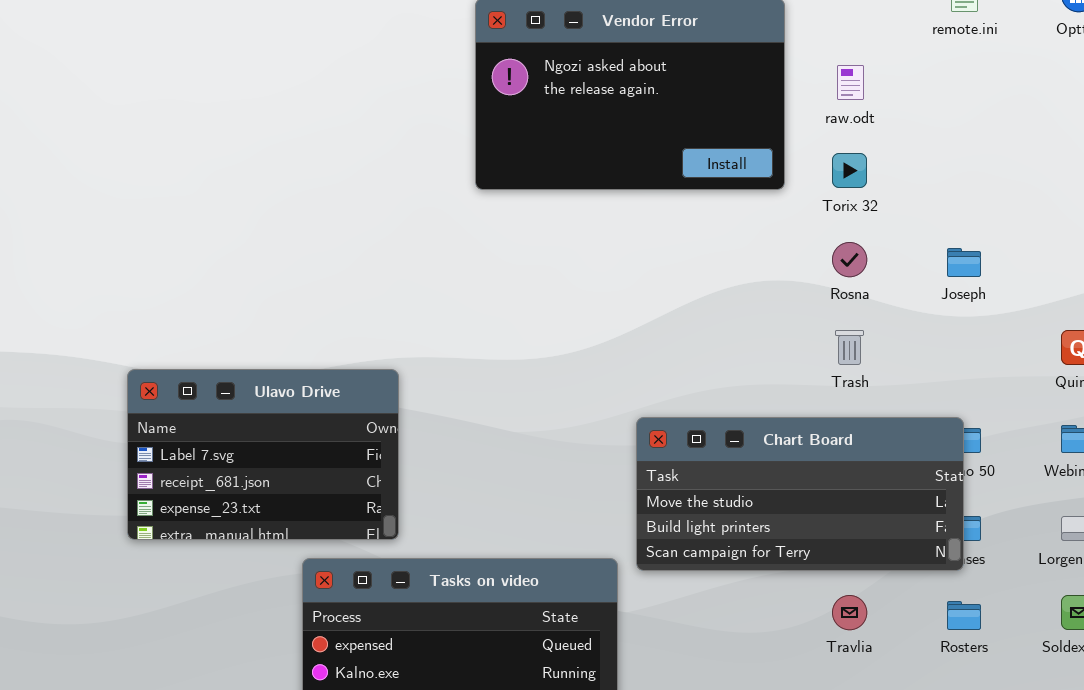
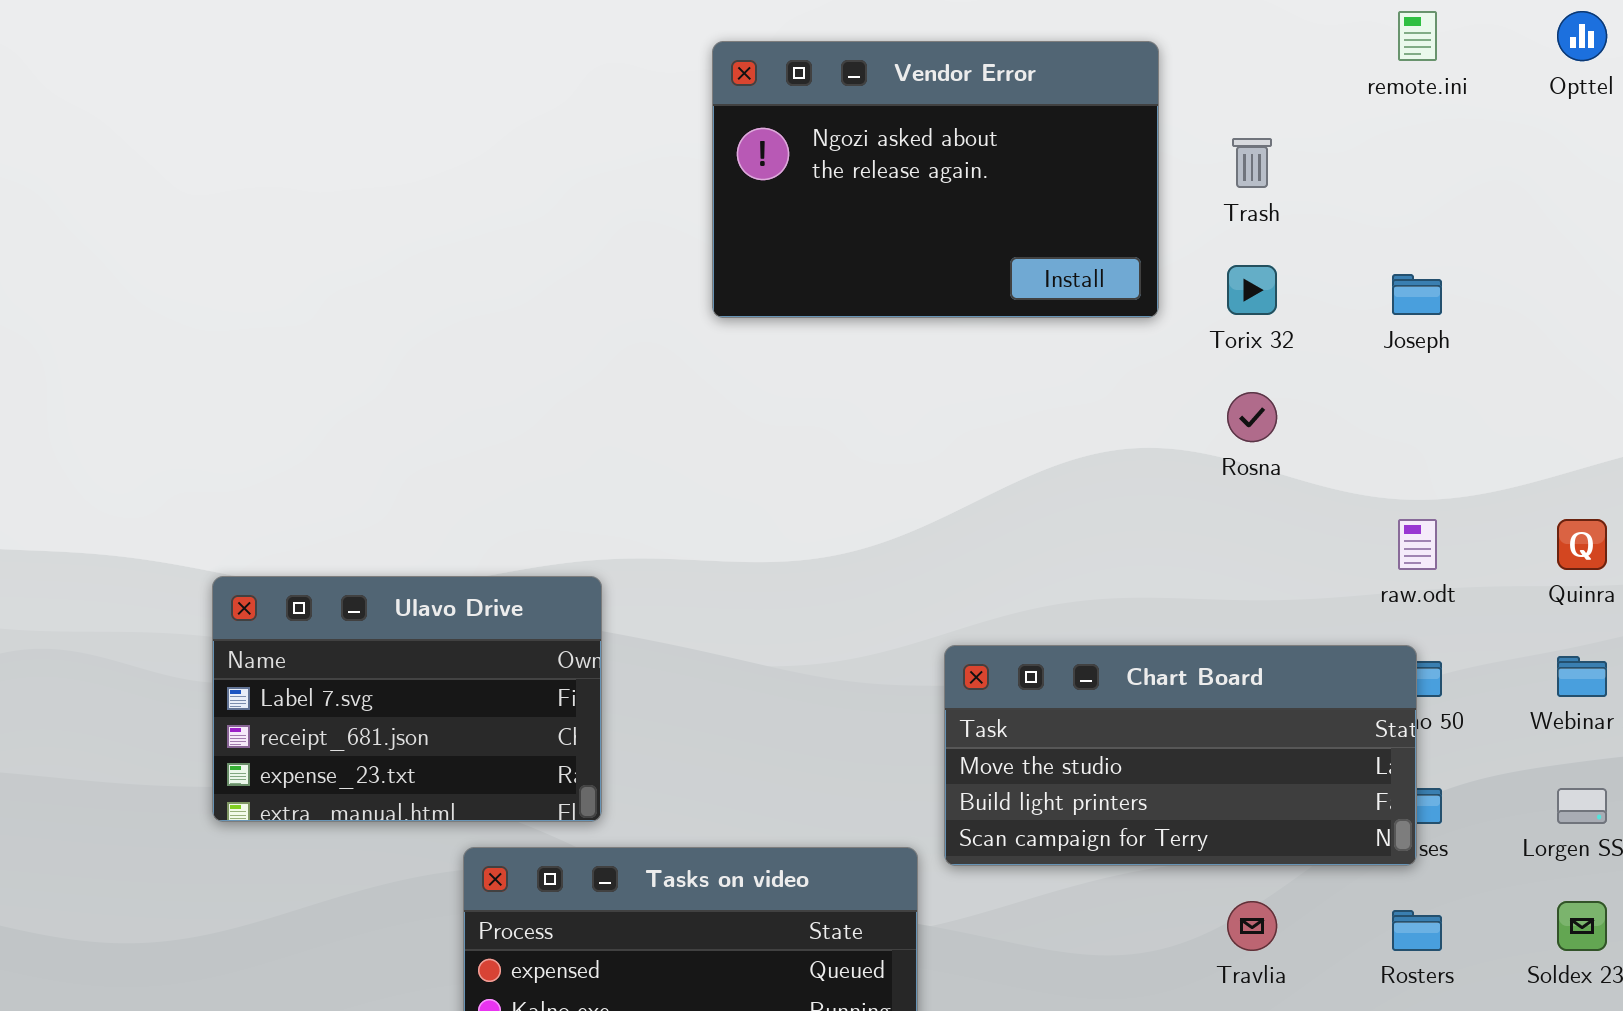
raw.odt: [837,65,864,100] -> [1398,519,1437,570], moved
Joseph: [947,248,981,277] -> [1392,274,1442,315], moved
Trash: [835,330,864,365] -> [1232,138,1272,188], moved

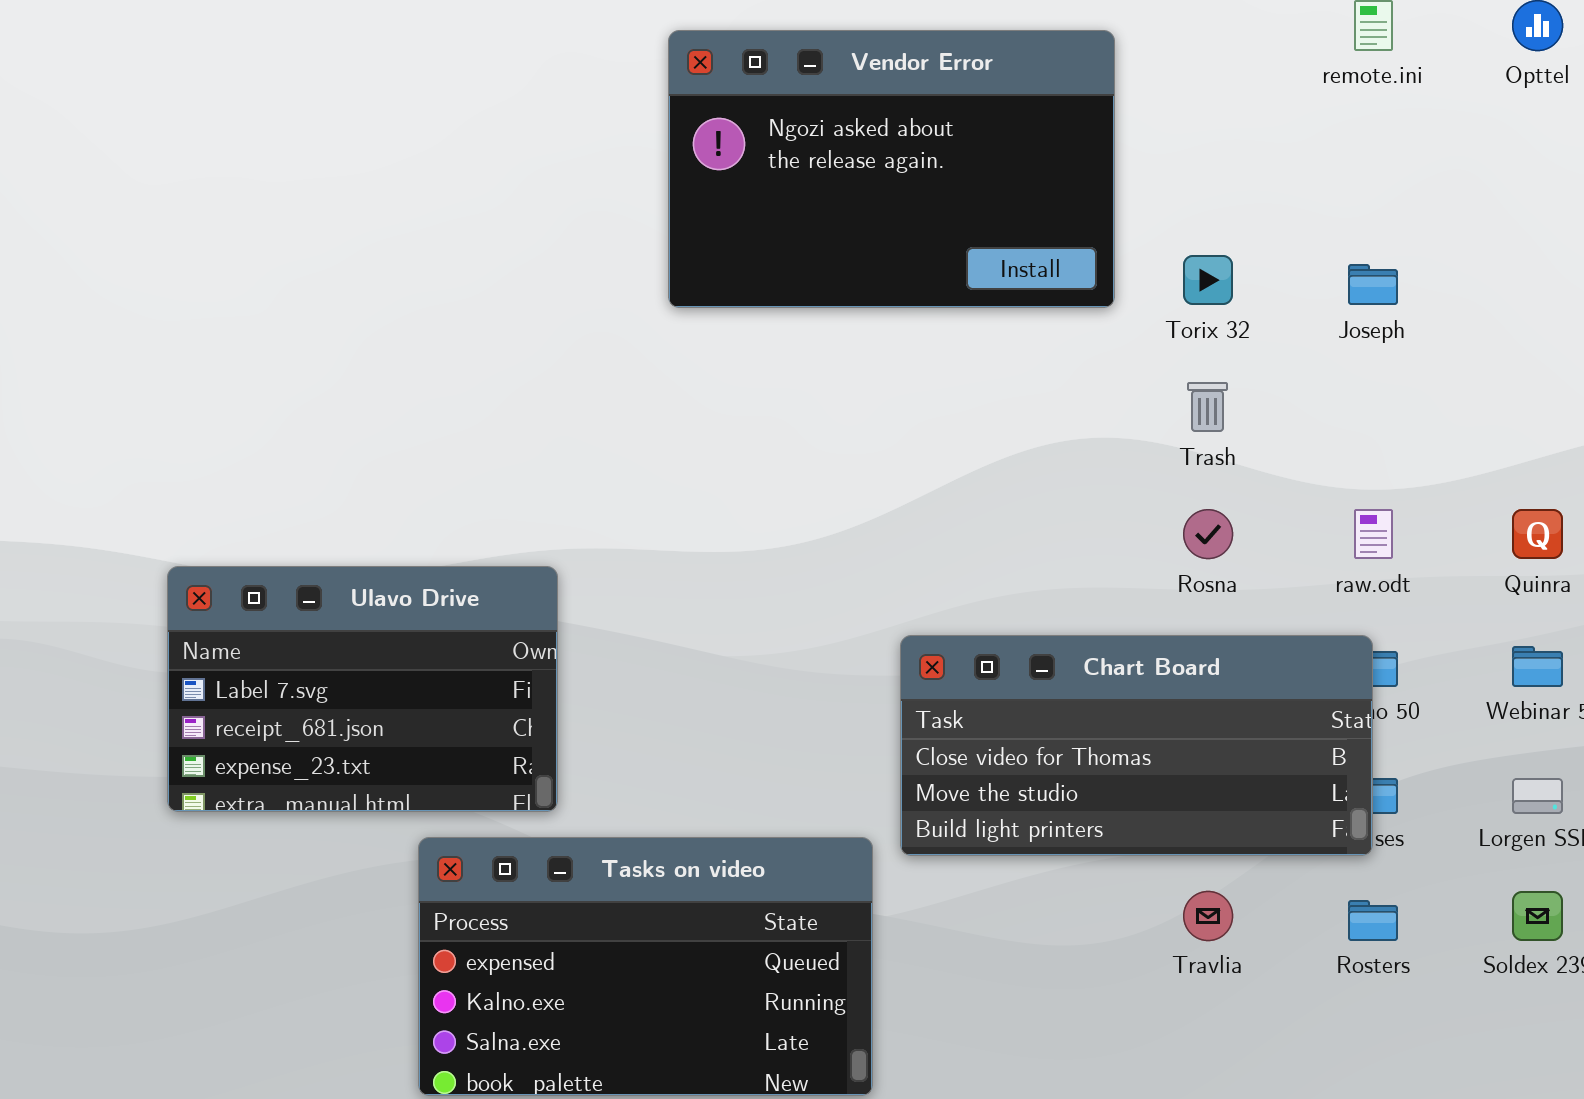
Trash: [1232,138,1272,188] -> [1187,382,1228,432], moved
Rosna: [1227,392,1277,442] -> [1183,509,1233,559], moved
Chart Board: [944,645,1417,866] -> [900,635,1373,856], scrolled up 1 row

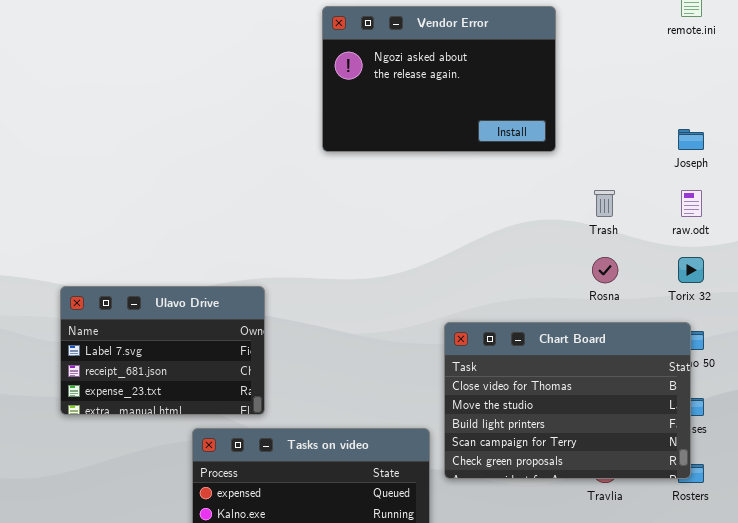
Torix 32: [1183,255,1233,305] -> [678,257,704,283], moved
raw.odt: [1354,509,1393,559] -> [681,190,702,217], moved
Chart Board: [900,635,1373,856] -> [444,322,691,479], resized

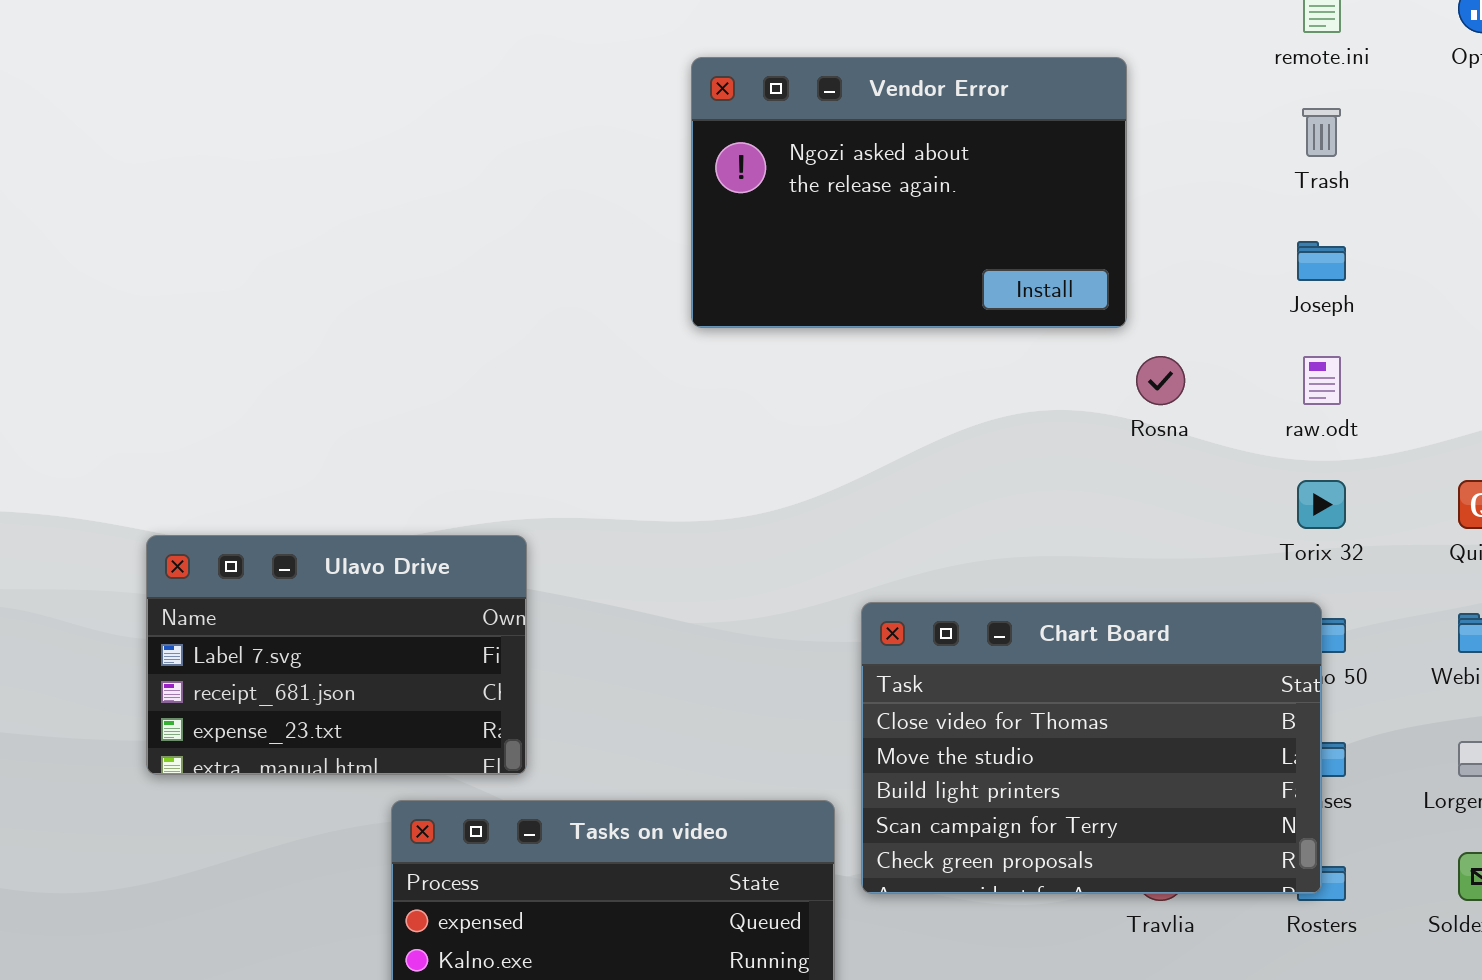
Vendor Error: [322,6,556,152] -> [691,57,1127,328], moved
Trash: [594,190,615,217] -> [1302,108,1341,157], moved
Rosna: [592,257,618,283] -> [1136,356,1185,405], moved

